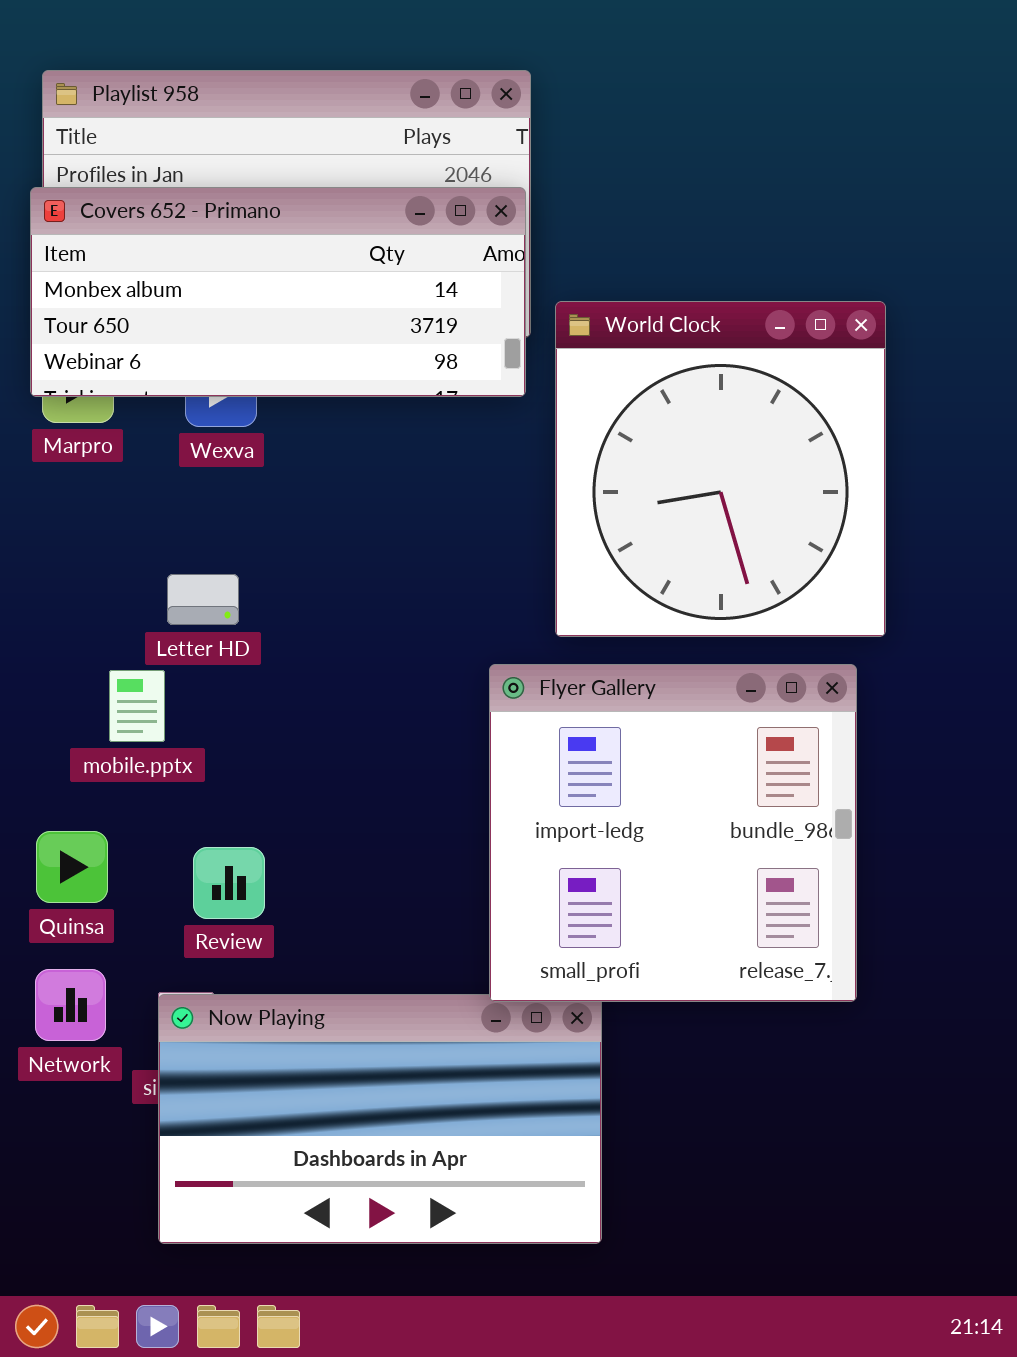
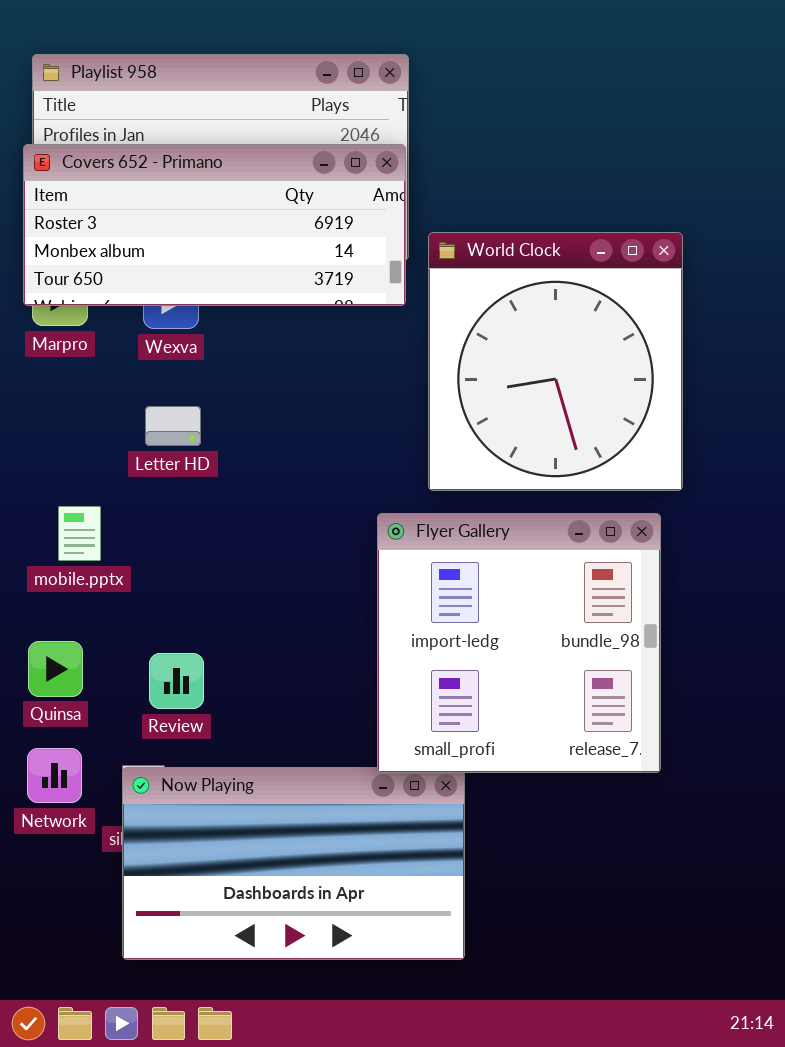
Covers 652 - Primano: [30,187,526,397] -> [23,144,406,306], scrolled up 1 row
Letter HD: [167,574,239,625] -> [145,406,201,446], moved
mobile.pptx: [109,670,165,742] -> [58,506,101,561], moved

